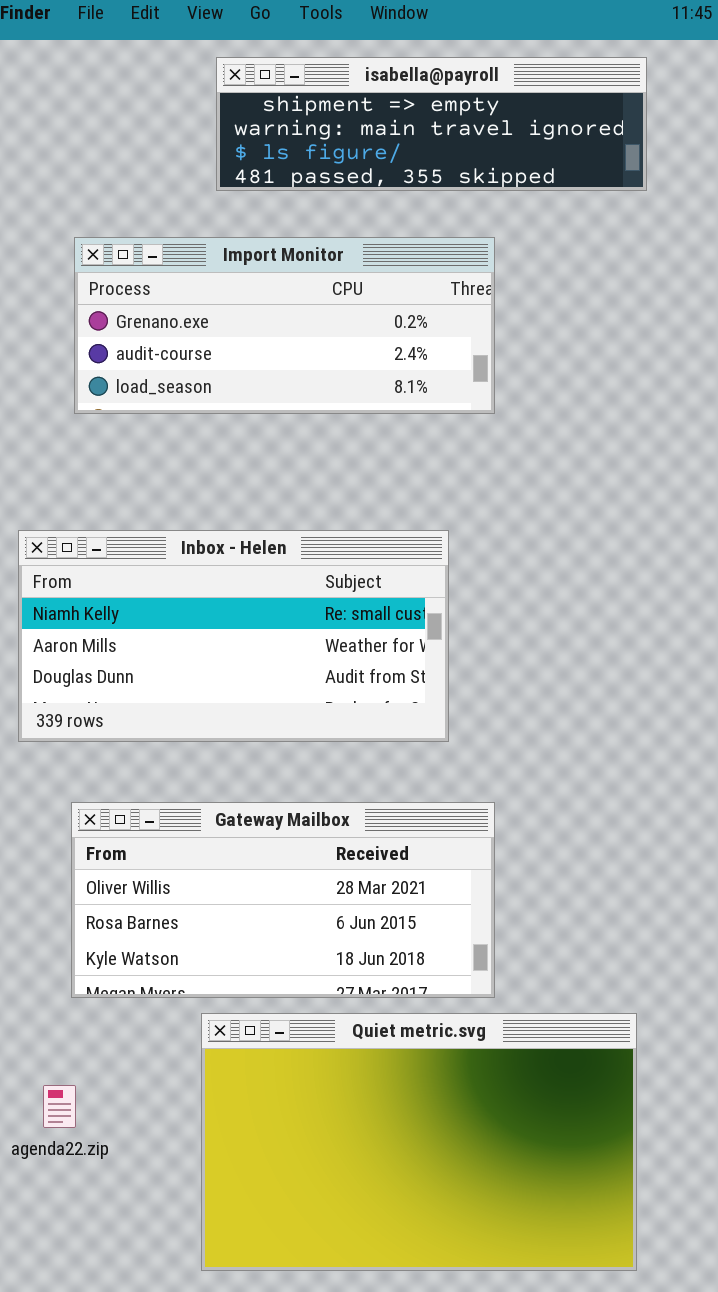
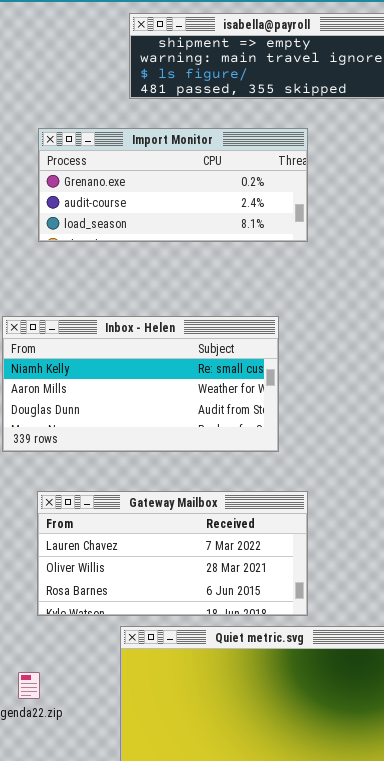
Gateway Mailbox: [71,802,495,998] -> [37,491,308,616], scrolled up 1 row

